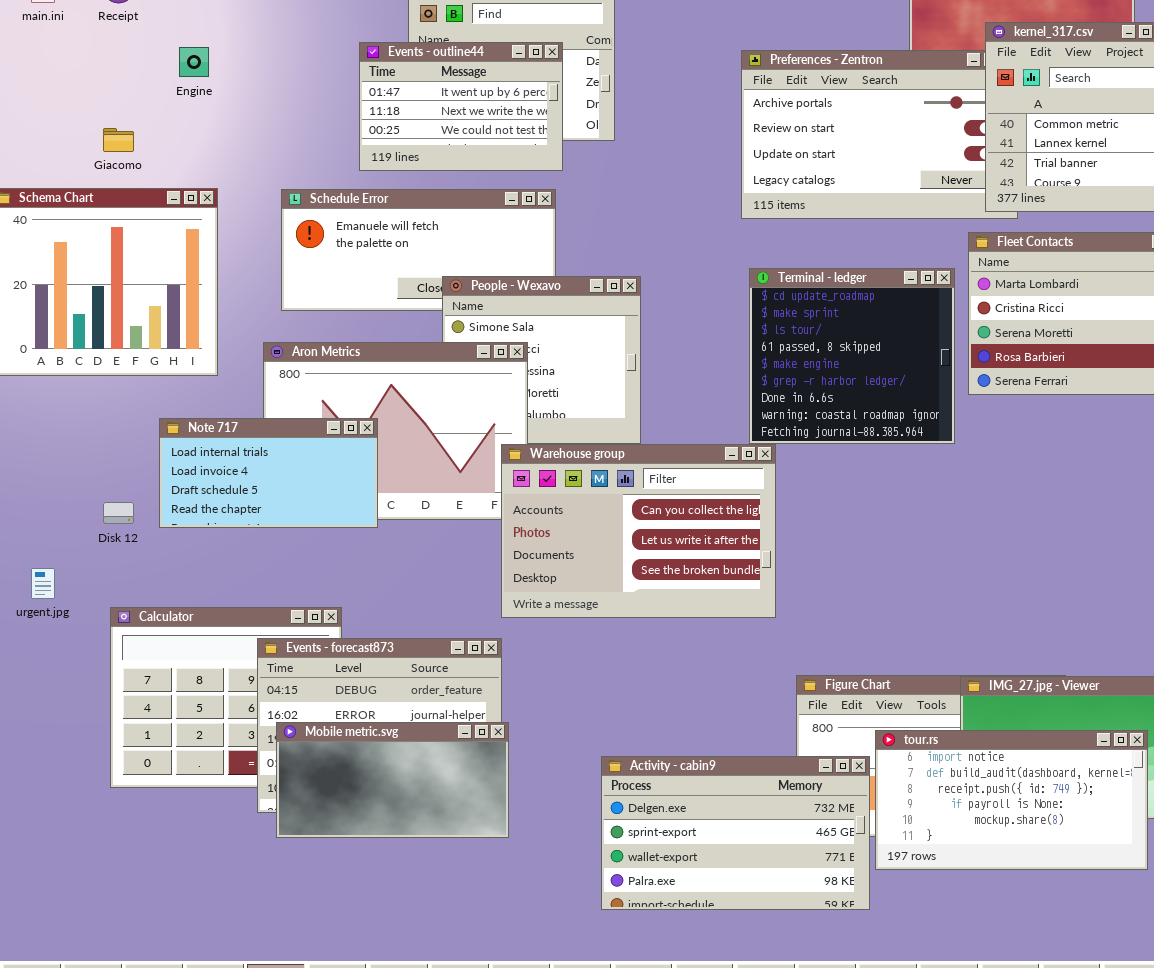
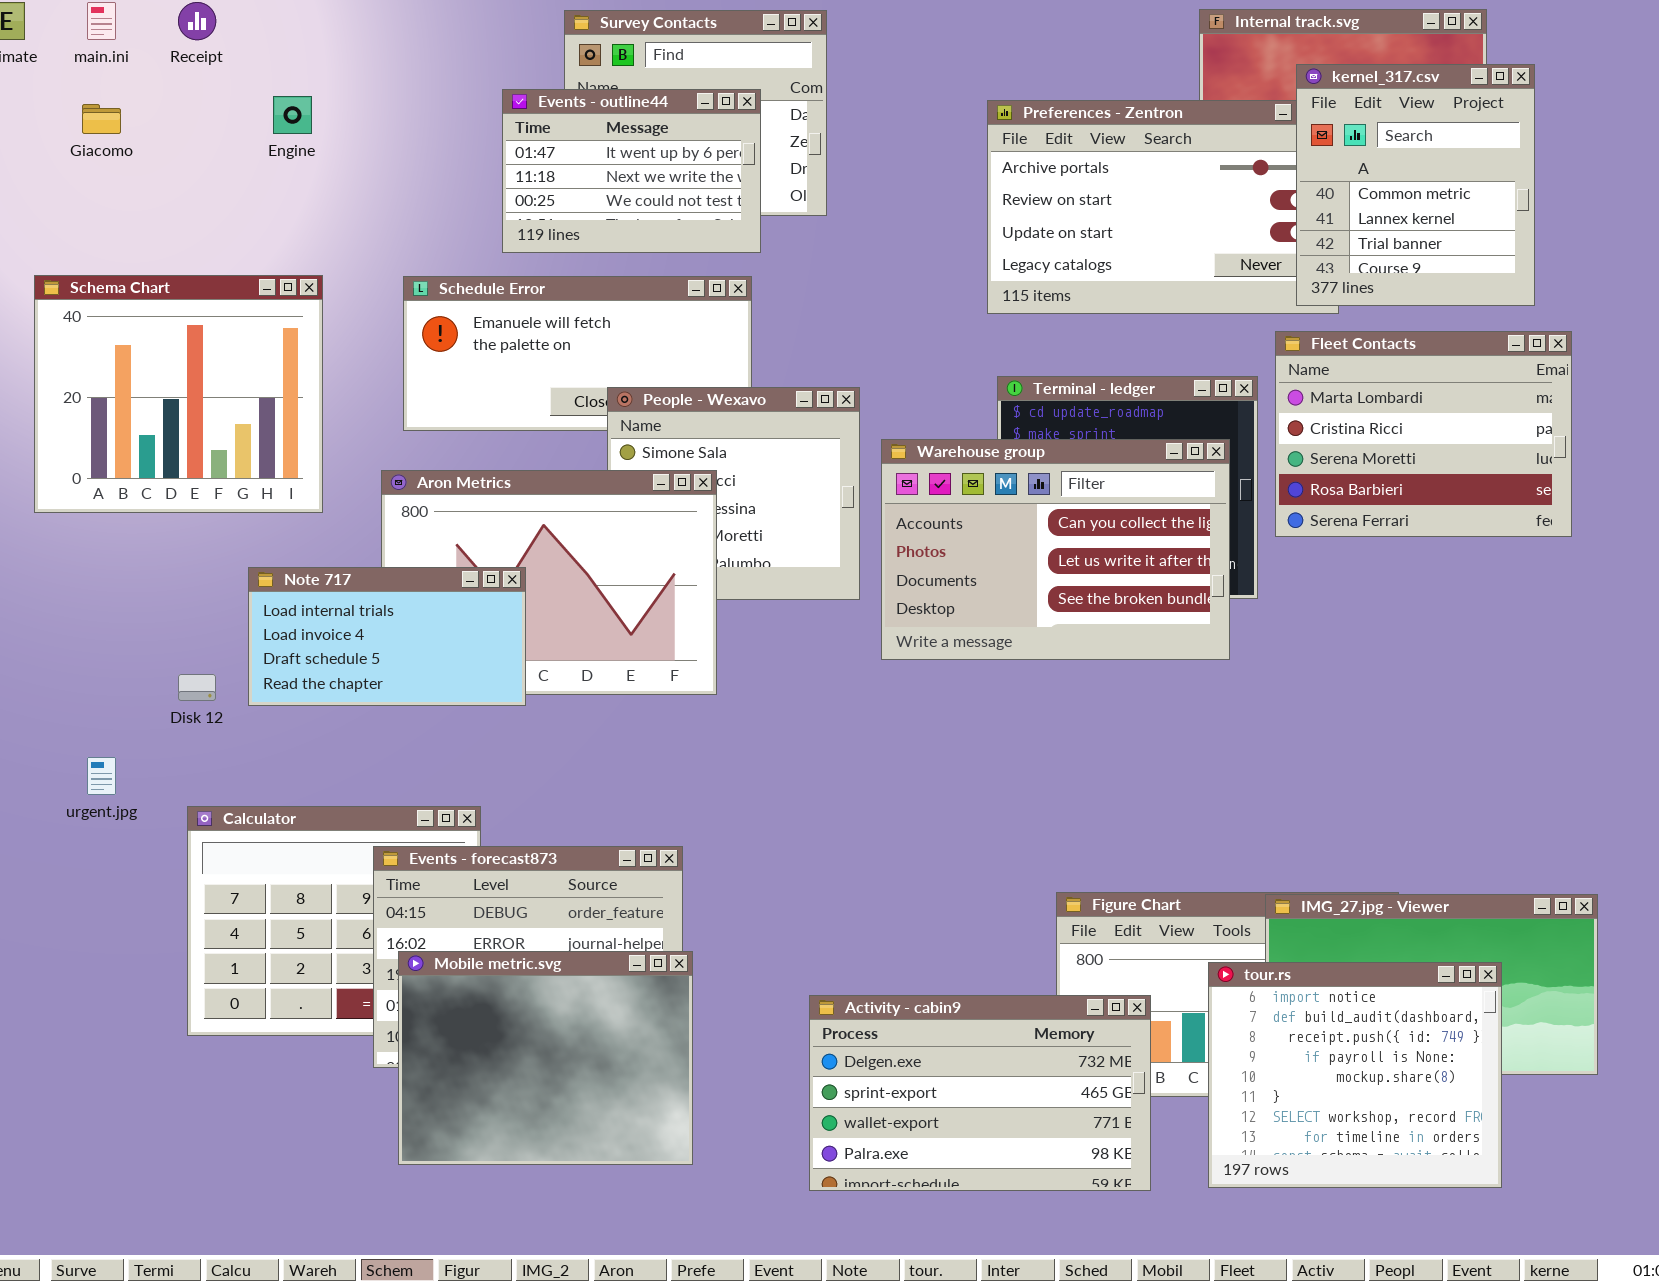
Giacomo: [103,128,134,152] -> [82,104,121,134], moved
Warehouse group: [501,444,776,618] -> [881,439,1230,660], moved
Mobile metric.svg: [276,722,509,838] -> [398,951,693,1165], resized
tour.rs: [875,730,1148,870] -> [1208,962,1502,1188], resized

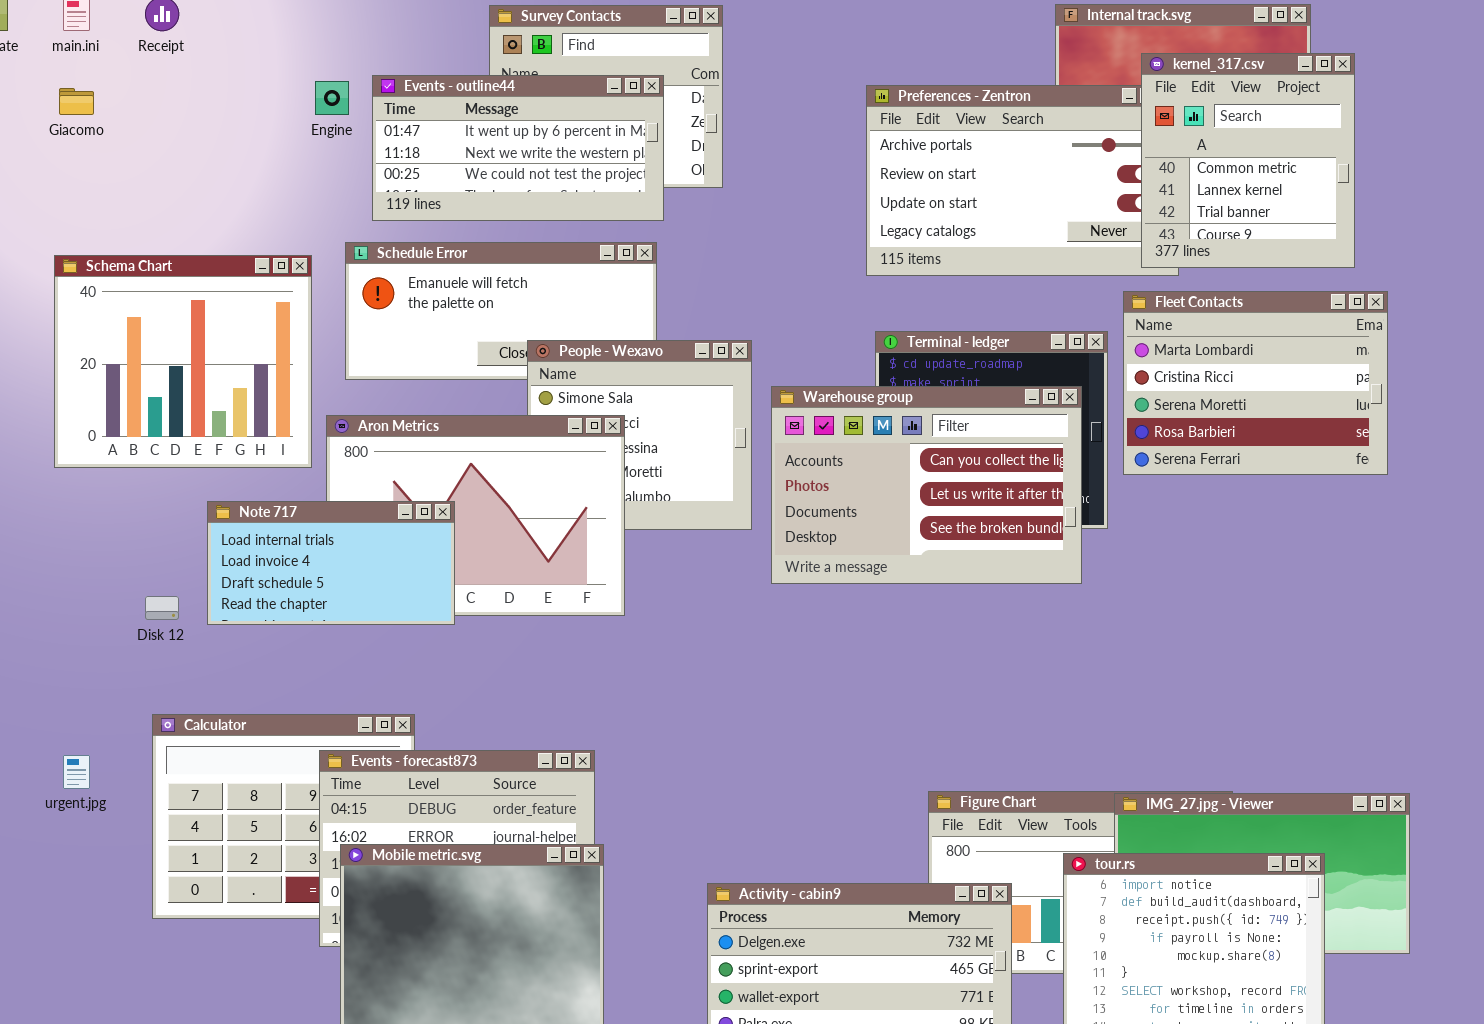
Events - outline44: [502,89,761,253] -> [372,75,664,221], resized
Engine: [273,96,312,134] -> [315,81,349,115], moved
Schema Chart: [34,275,323,513] -> [54,255,312,468], moved
urgent.jpg: [87,757,116,795] -> [63,755,90,789], moved

